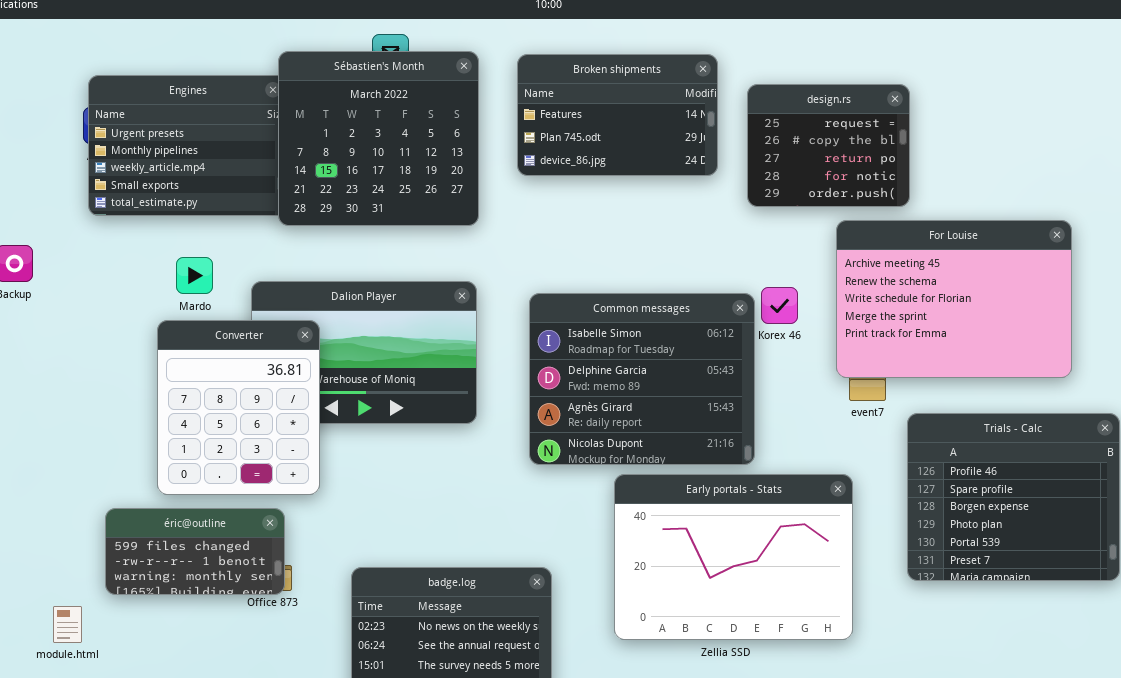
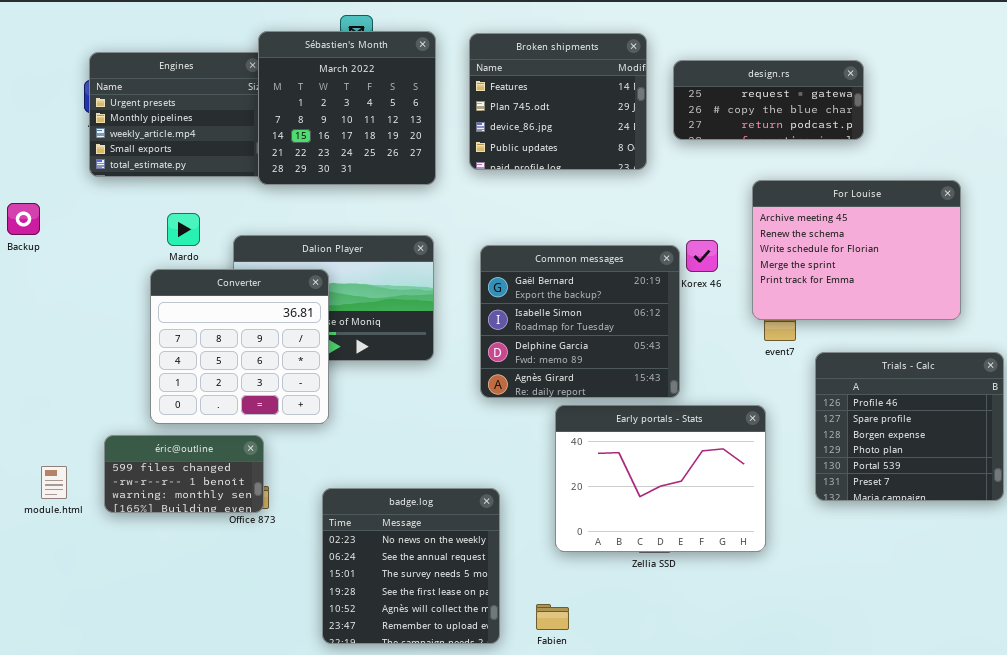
Broken shipments: [517,54,718,176] -> [469,33,647,170], resized
design.rs: [747,84,910,207] -> [673,60,864,140], resized
Common messages: [529,293,755,465] -> [480,245,680,398], scrolled up 1 row
Converter: [157,320,320,495] -> [150,269,329,424], resized
module.html: [53,606,82,643] -> [41,466,67,499], moved

